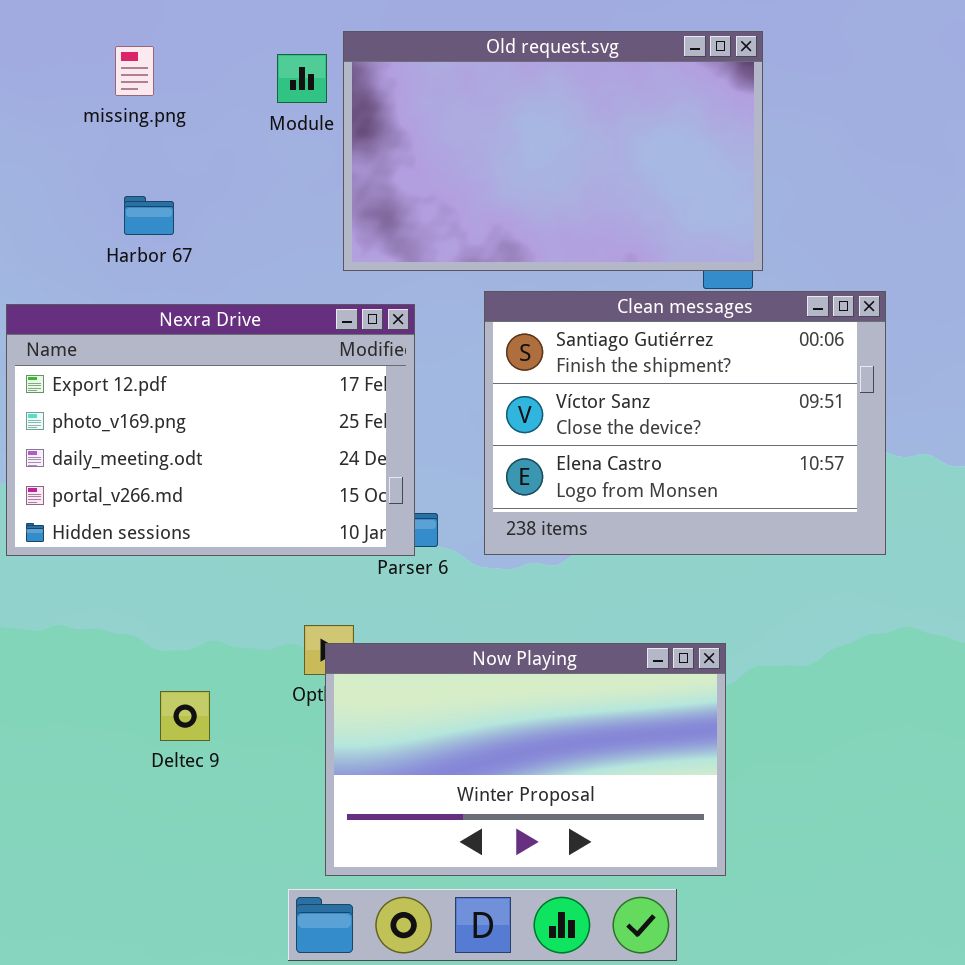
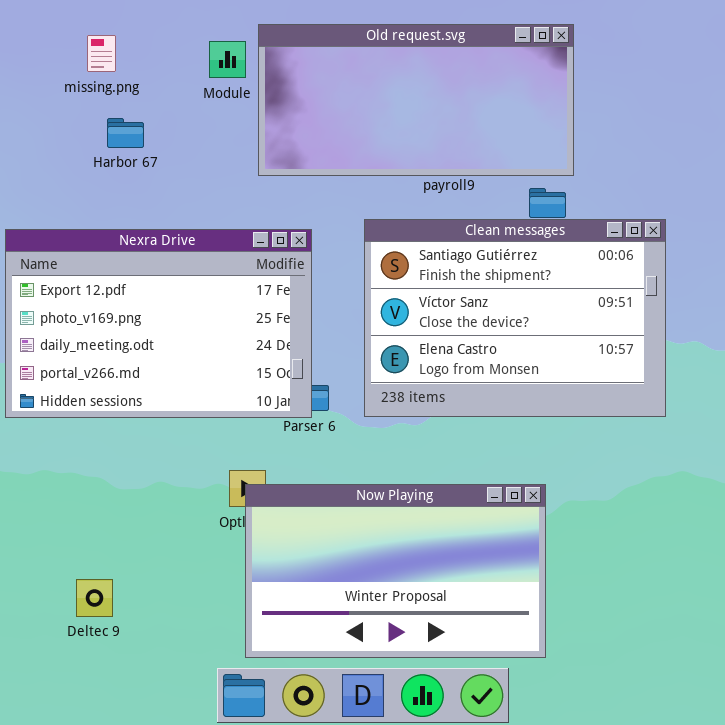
Old request.svg: [343,31,763,271] -> [258,24,574,176], resized
Harbor 67: [124,196,174,235] -> [107,118,144,148], moved
Deltec 9: [160,691,210,741] -> [76,579,113,617], moved

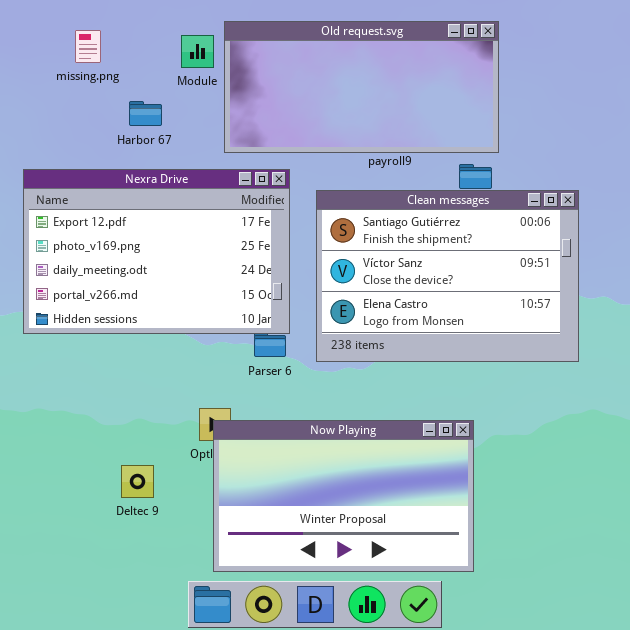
Harbor 67: [107,118,144,148] -> [129,101,162,126], moved
Nexra Drive: [5,229,312,418] -> [23,169,290,334], moved
Deltec 9: [76,579,113,617] -> [121,465,154,498], moved

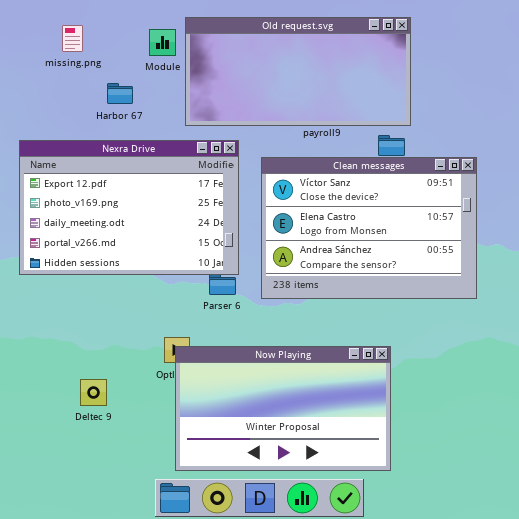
Clean messages: [316,190,579,362] -> [261,157,477,299], scrolled down 1 row
Deltec 9: [121,465,154,498] -> [80,379,107,406], moved

